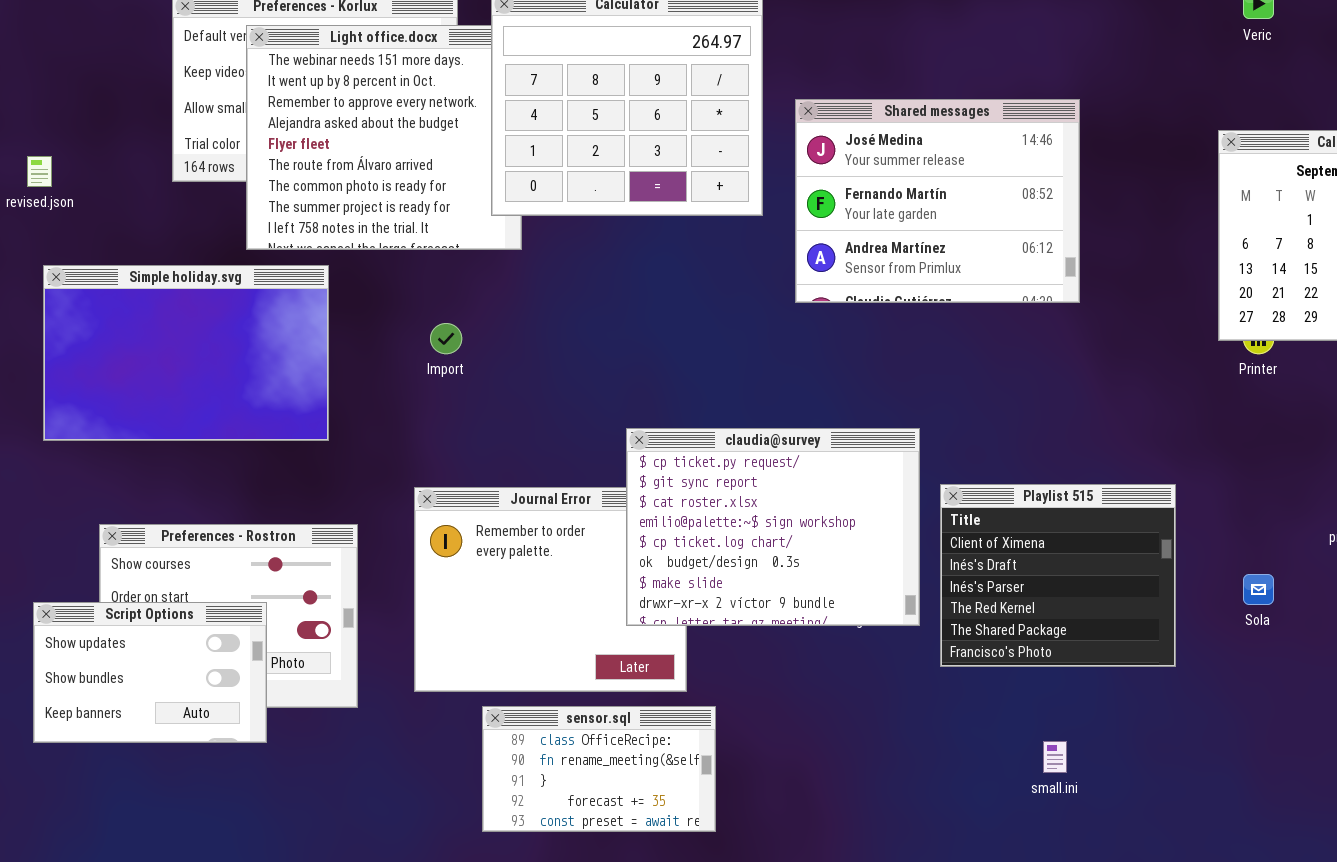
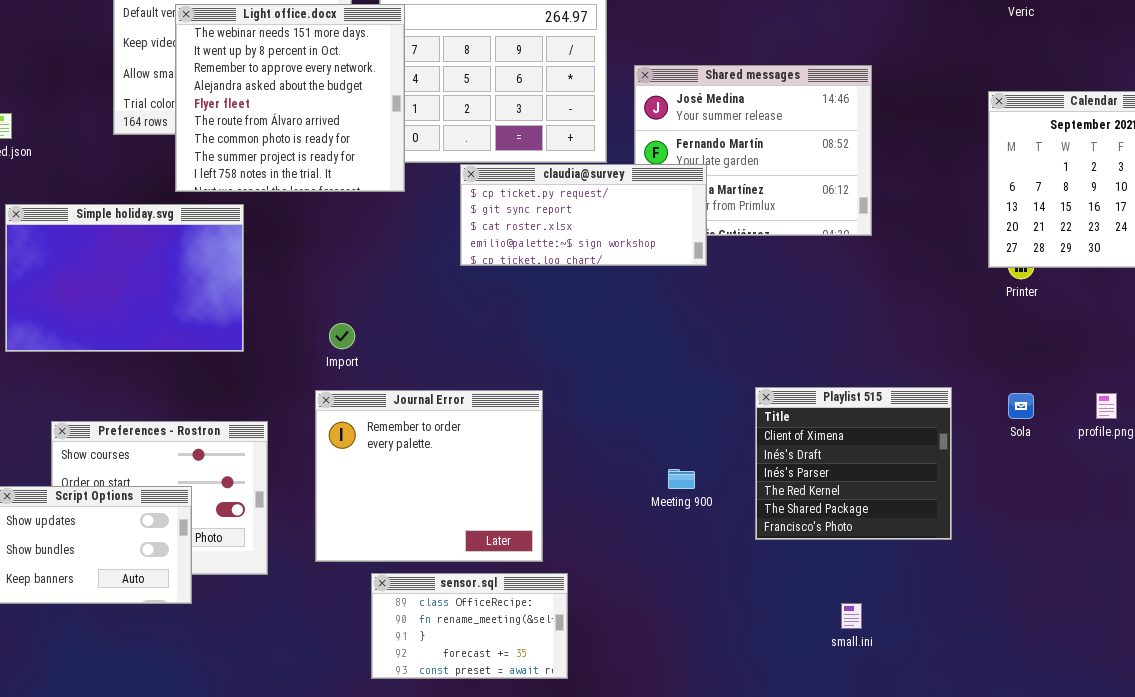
Light office.docx: [246,25,522,250] -> [175,4,405,192], raised
Import: [430,323,462,354] -> [329,323,355,349], moved
claudia@survey: [626,428,920,626] -> [460,164,707,266], moved, resized
Sola: [1243,574,1274,605] -> [1008,393,1034,419], moved

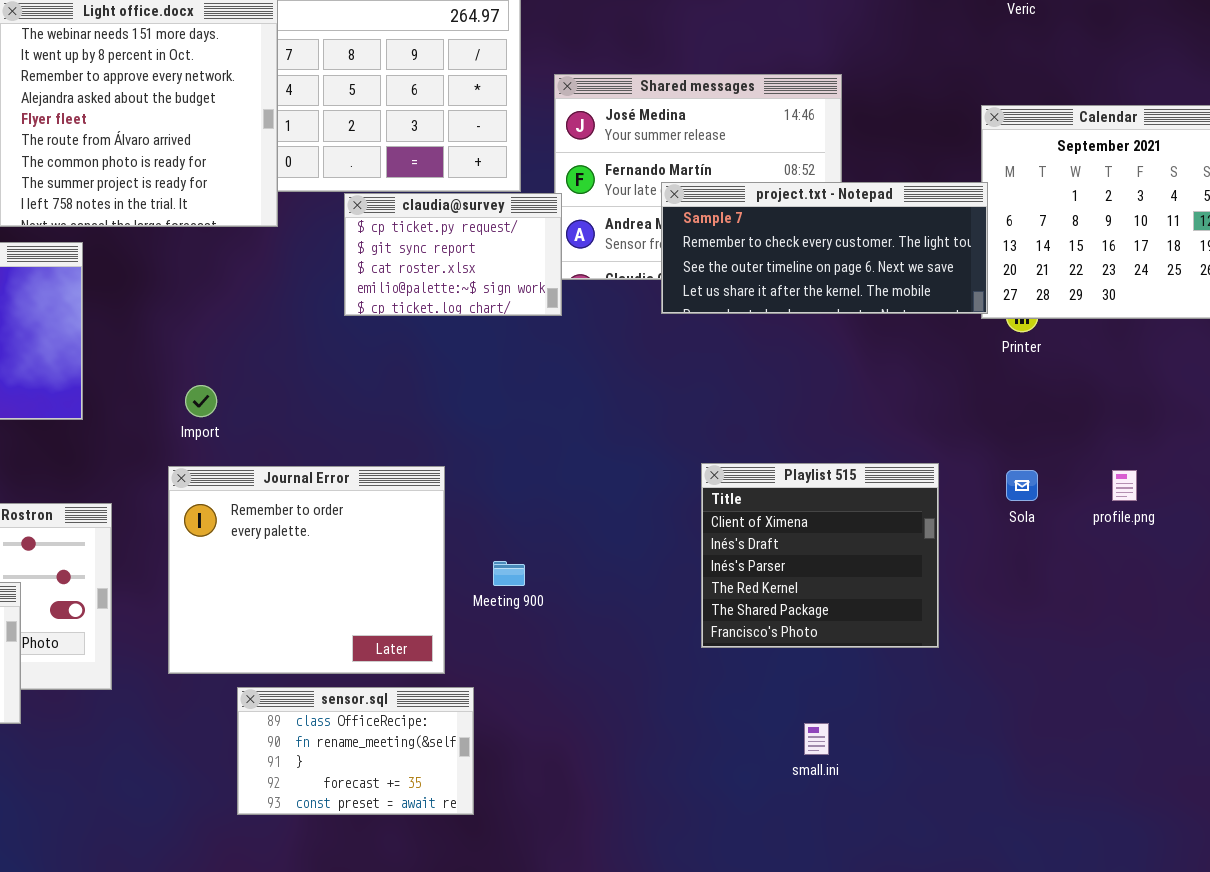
project.txt - Notepad: none -> [661,182,988,314], opened
claudia@survey: [460,164,707,266] -> [344,193,562,316], resized
Meeting 900: [668,469,695,489] -> [493,561,525,586], moved

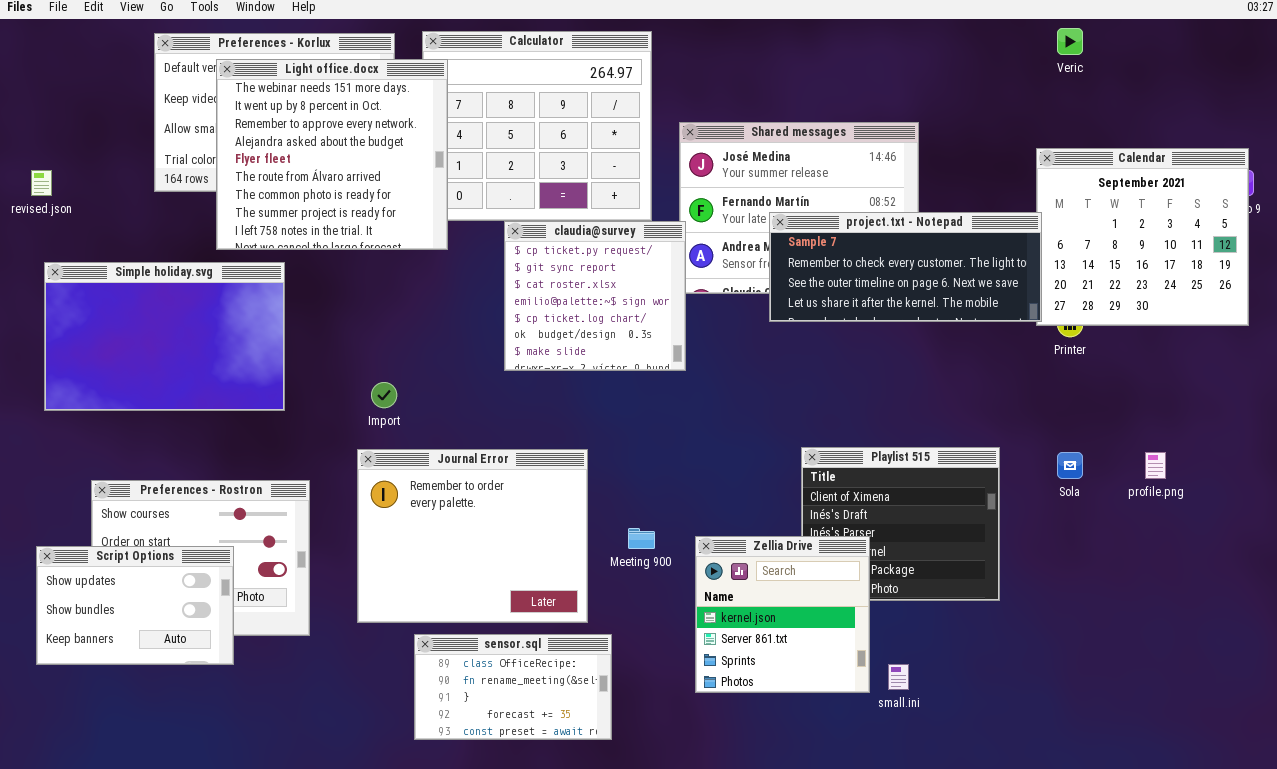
claudia@survey: [344,193,562,316] -> [504,221,686,371], resized
Zellia Drive: none -> [695,536,870,693], opened

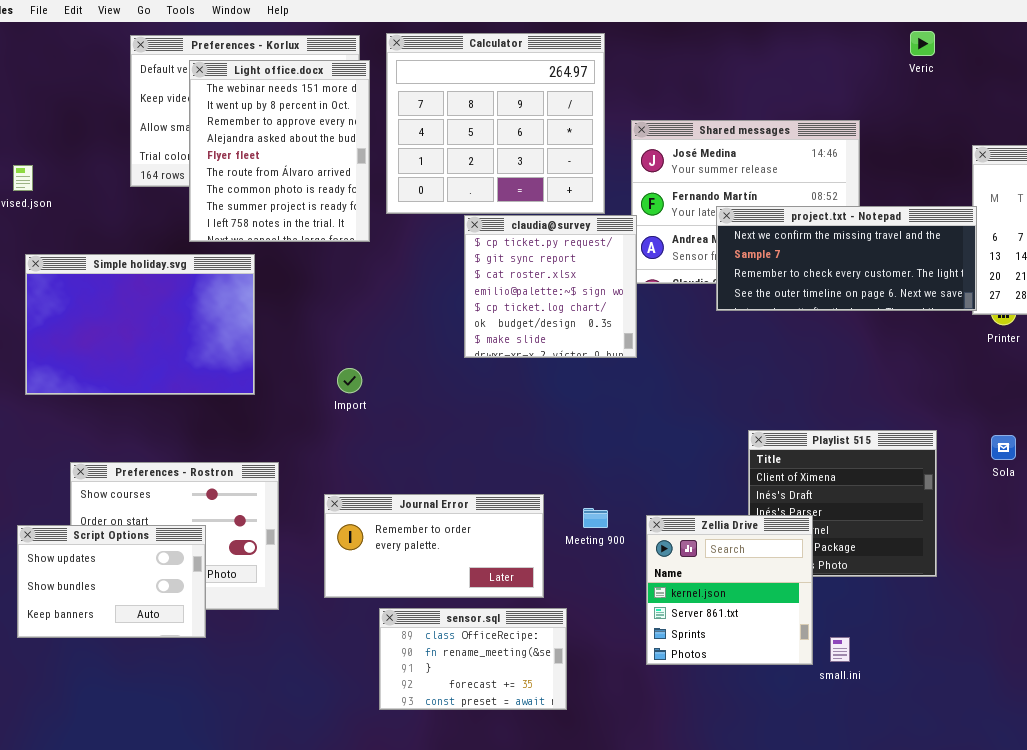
Veric: [1057,28,1083,55] -> [910,31,935,56], moved
Light office.docx: [216,59,448,250] -> [189,60,370,242], resized
project.txt - Notepad: [769,212,1042,322] -> [716,206,977,311], scrolled up 1 row
Journal Error: [357,449,588,623] -> [324,494,544,598], resized

